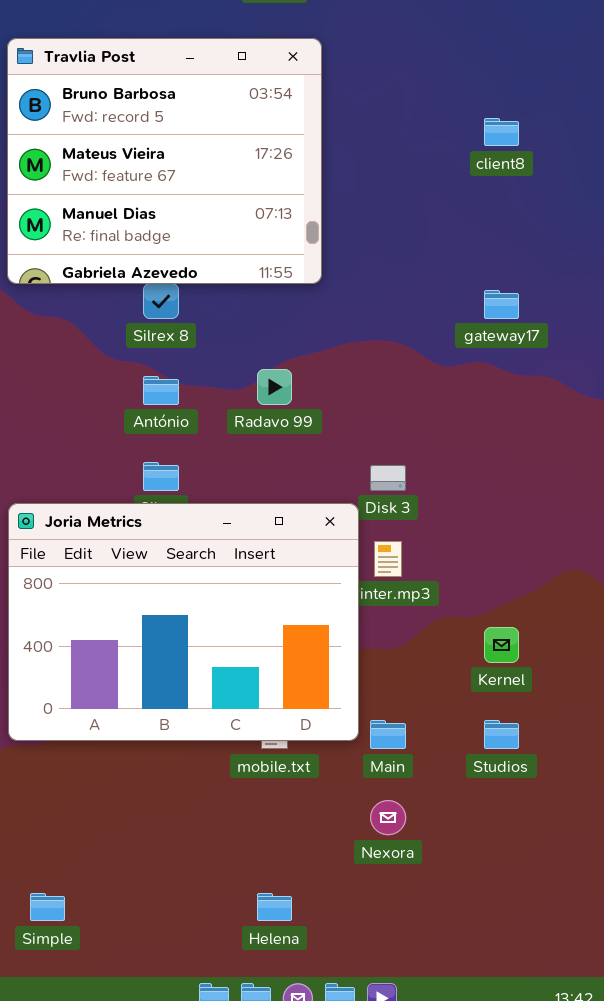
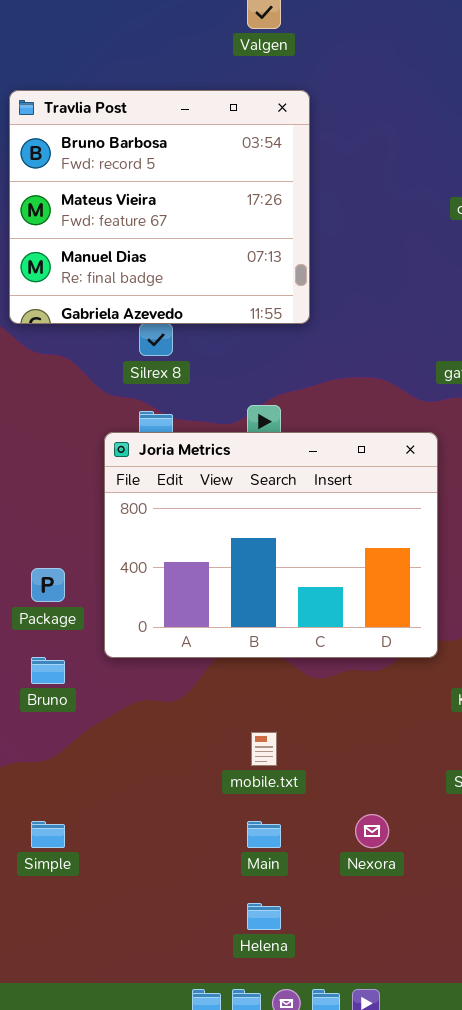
Joria Metrics: [8,503,359,741] -> [104,432,438,658], moved
Main: [370,720,406,749] -> [247,821,281,848], moved
Simple: [30,893,65,921] -> [31,821,65,848], moved

